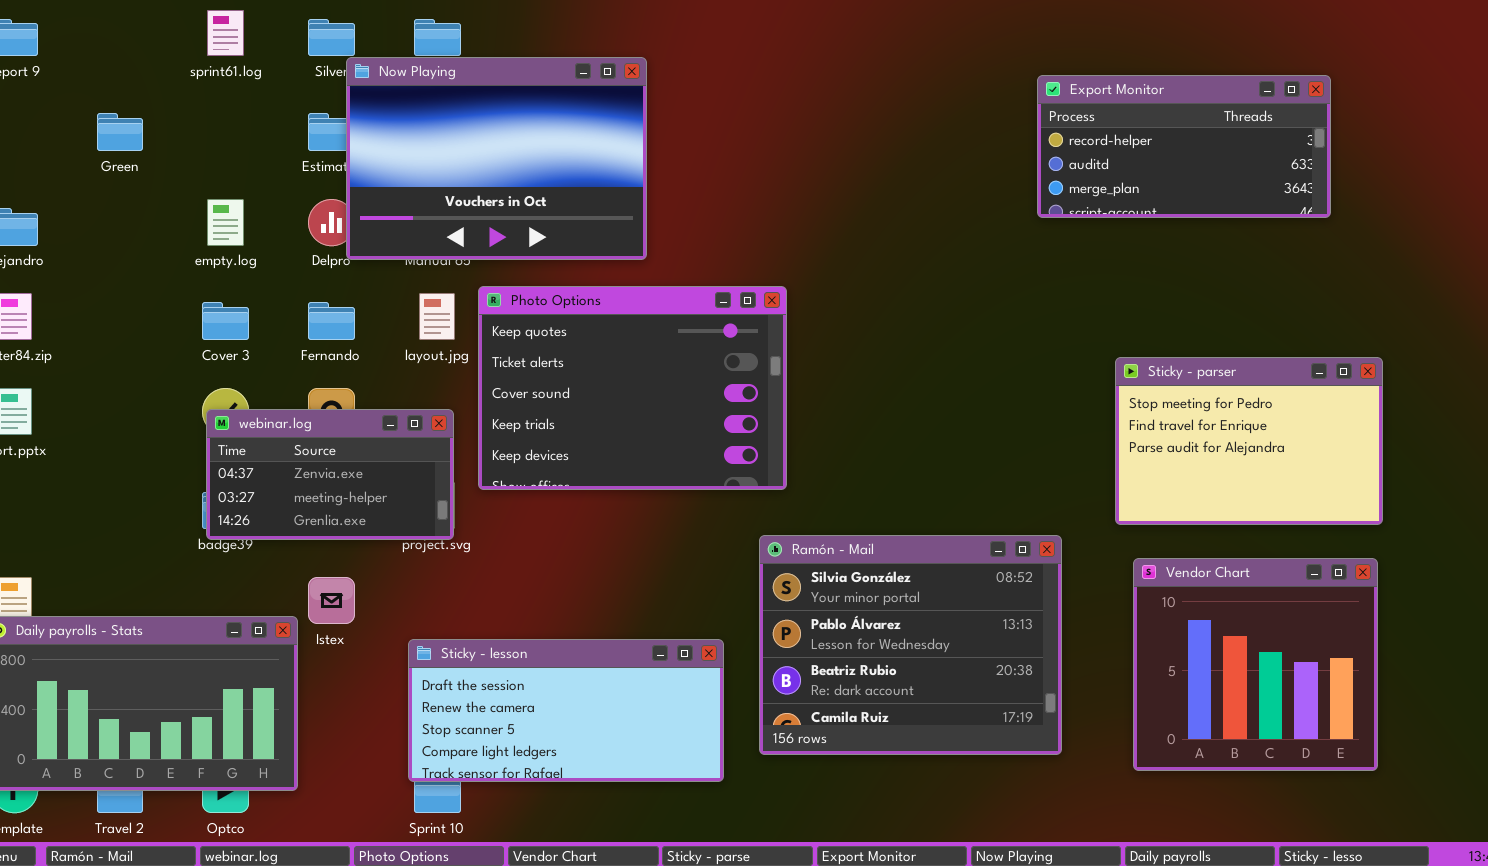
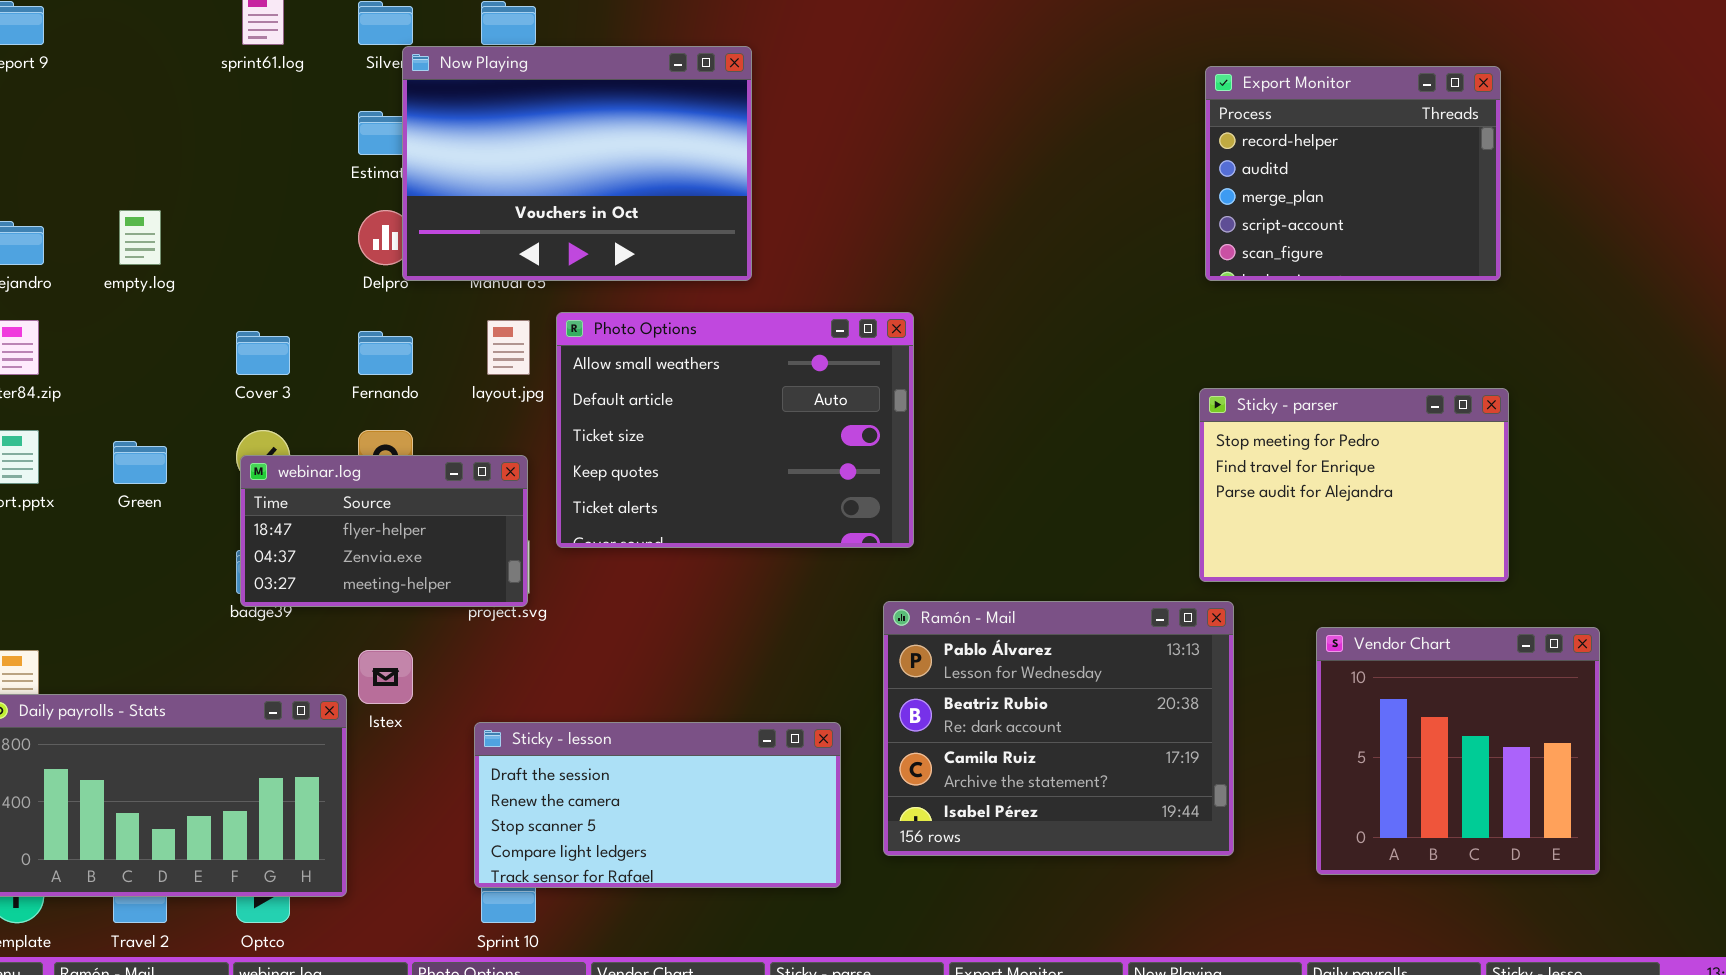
Export Monitor: [1037,75,1331,218] -> [1205,66,1501,281], resized
Green: [97,113,143,151] -> [113,441,167,484], moved
empty.log: [207,199,244,246] -> [119,210,161,265], moved
Photo Options: [478,286,787,490] -> [556,312,914,548], scrolled up 3 rows
Sticky - parser: [1115,357,1383,525] -> [1199,388,1509,582], moved
webinar.log: [206,409,454,540] -> [240,455,528,607], scrolled up 1 row
Ramón - Mail: [759,535,1062,755] -> [883,601,1234,856], scrolled down 1 row

